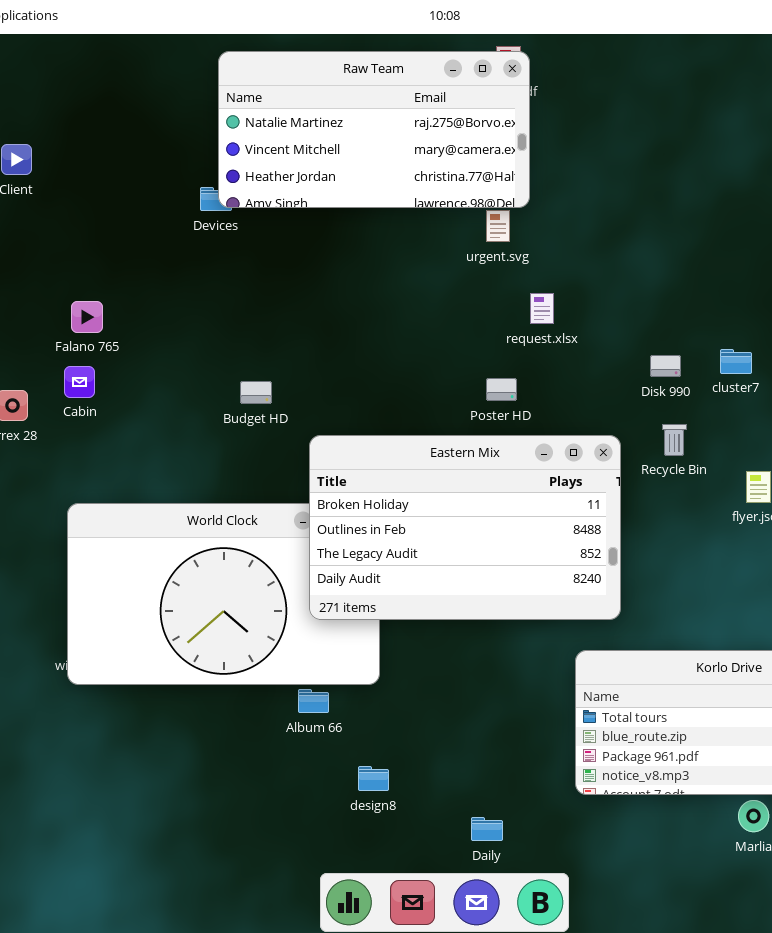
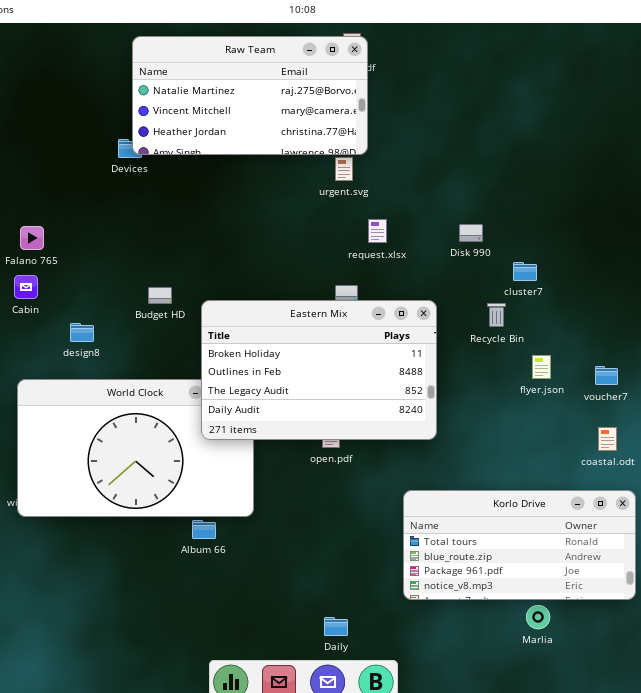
Disk 990: [650,355,681,377] -> [459,224,483,242], moved
Recycle Bin: [662,424,687,456] -> [487,303,506,327], moved
Eastern Mix: [309,435,621,620] -> [201,300,437,440], moved
design8: [358,766,389,791] -> [70,323,94,342], moved

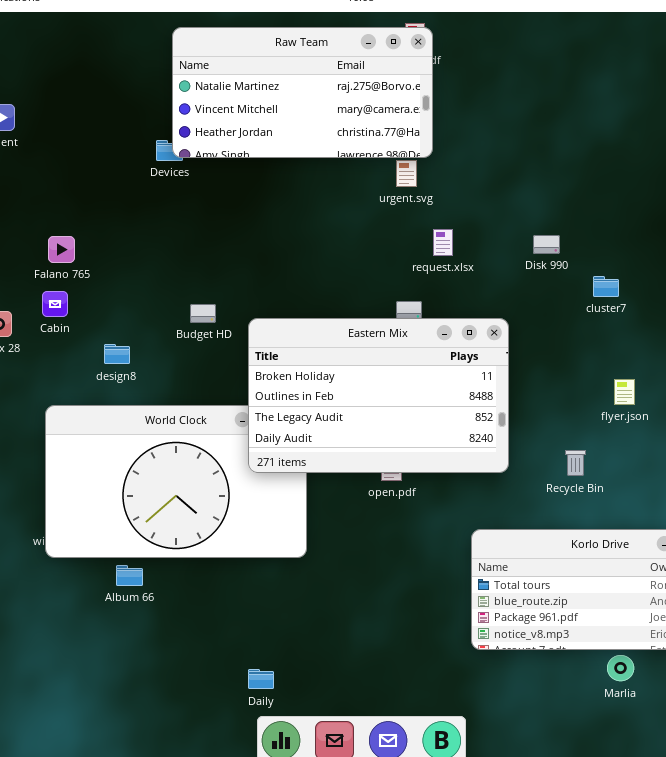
Recycle Bin: [487,303,506,327] -> [565,450,586,476], moved
Album 66: [192,520,216,539] -> [116,565,143,586], moved
Daily: [324,617,348,636] -> [248,669,274,689], moved

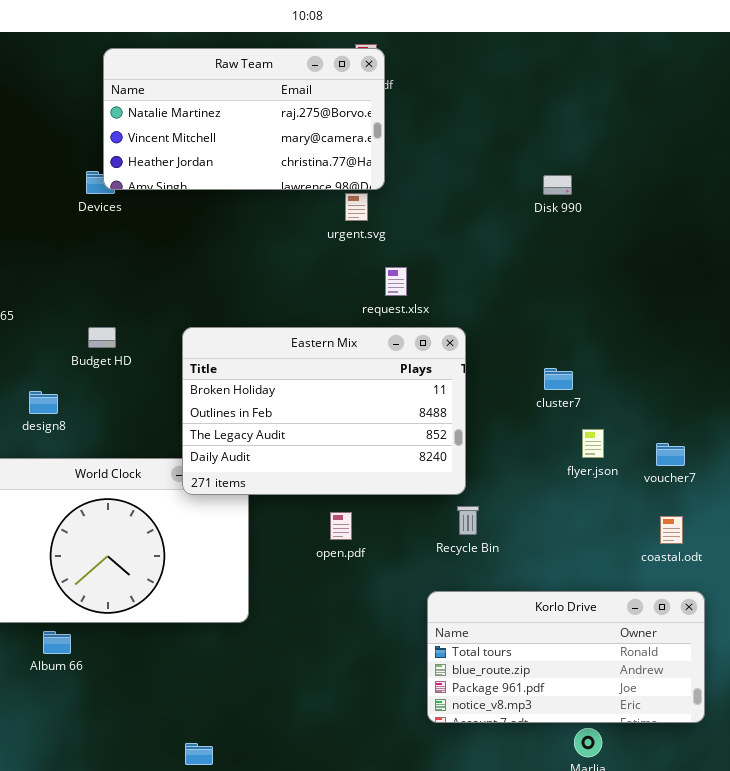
Disk 990: [533,235,560,254] -> [543,175,572,195], moved
cluster7: [593,276,619,297] -> [544,368,573,390], moved
Budget HD: [190,304,216,323] -> [88,327,116,348], moved
Eastern Mix: [248,318,509,473] -> [182,327,466,495], moved
Recycle Bin: [565,450,586,476] -> [457,506,479,535], moved

